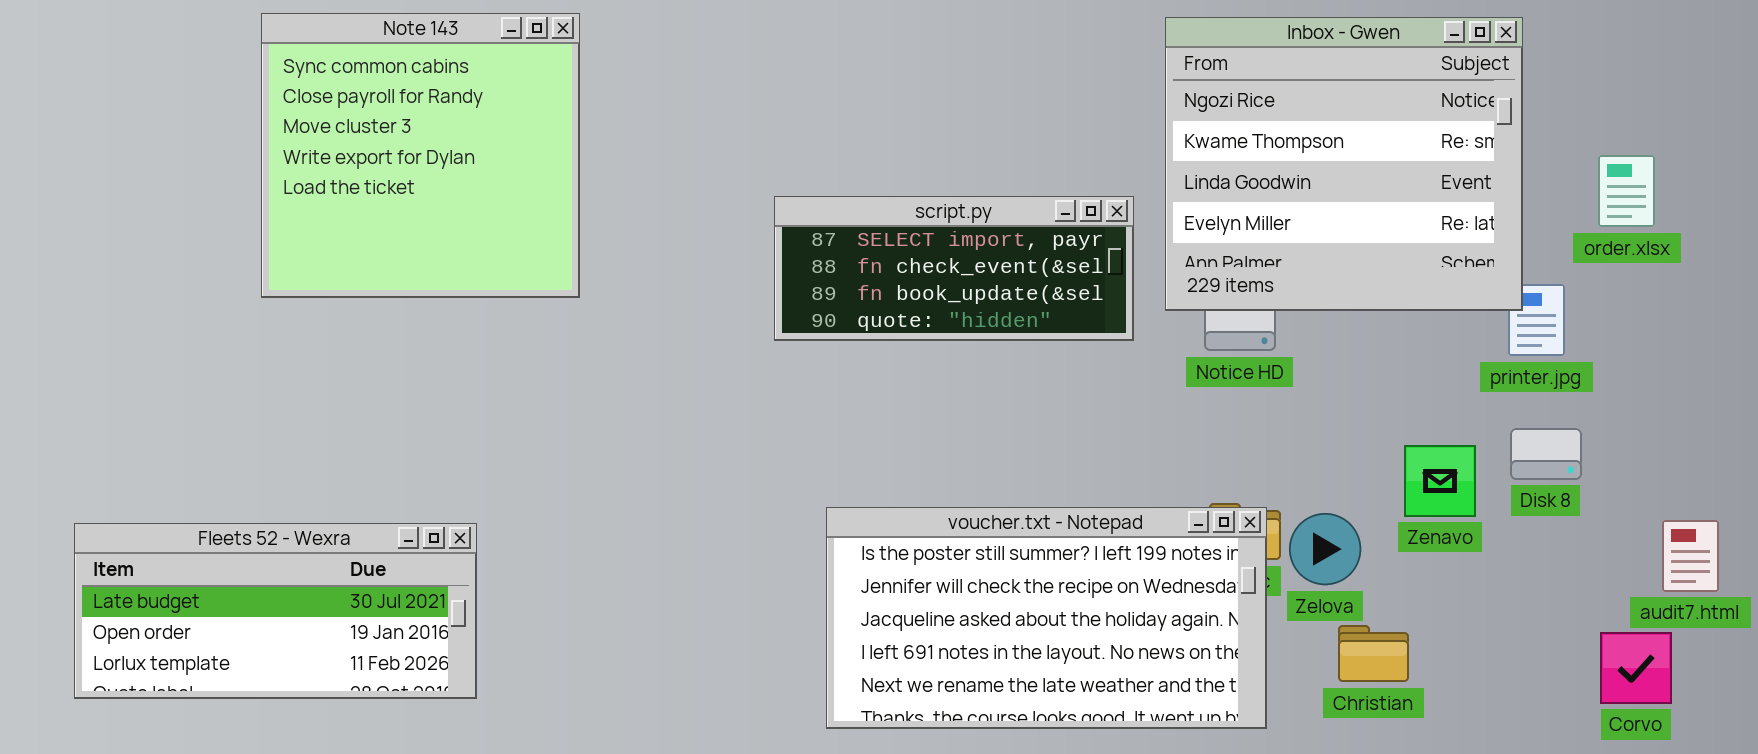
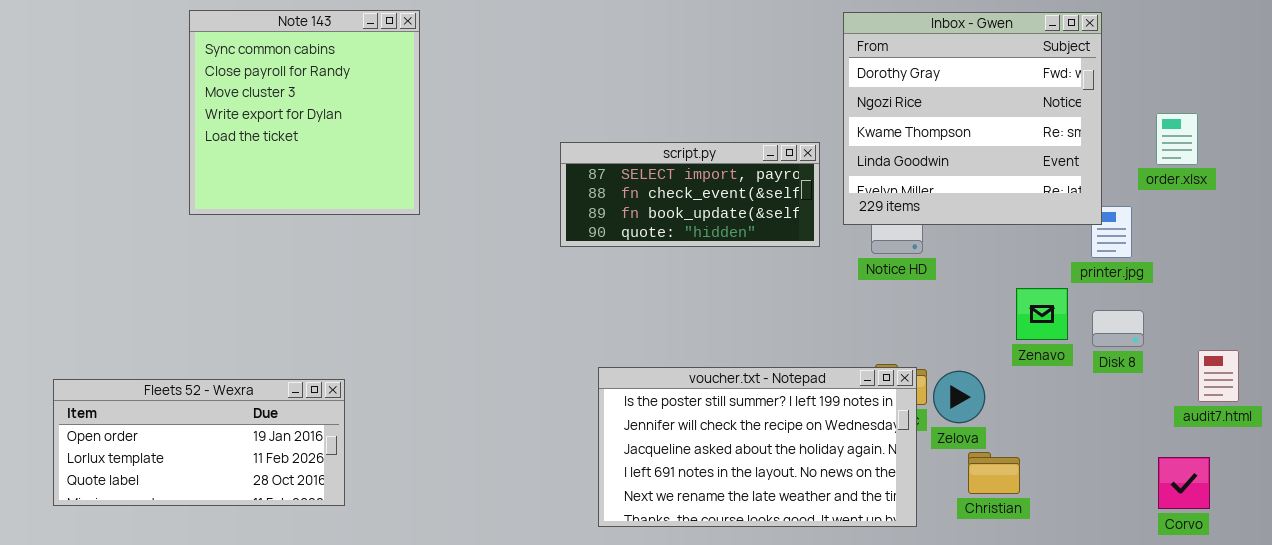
Inbox - Gwen: [1165,17,1523,311] -> [843,12,1102,225], scrolled up 1 row
Zenavo: [1404,445,1476,517] -> [1016,288,1068,340], moved
audit7.html: [1662,520,1719,592] -> [1198,350,1239,402], moved
Fleets 52 - Wexra: [74,523,477,699] -> [53,379,345,506], scrolled down 1 row

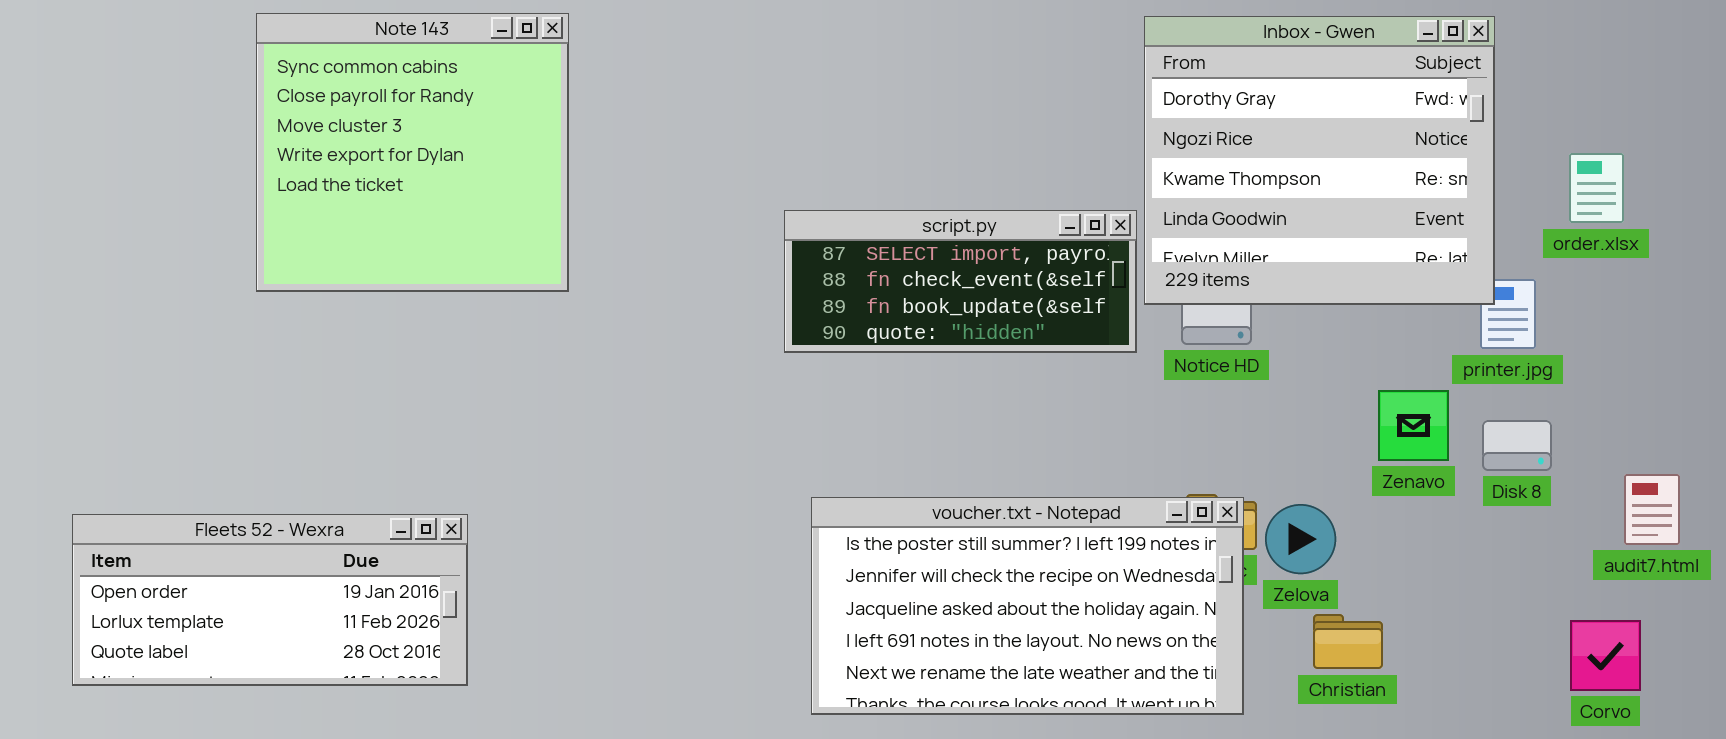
script.py: [560,142,820,247] -> [784,210,1137,353], moved

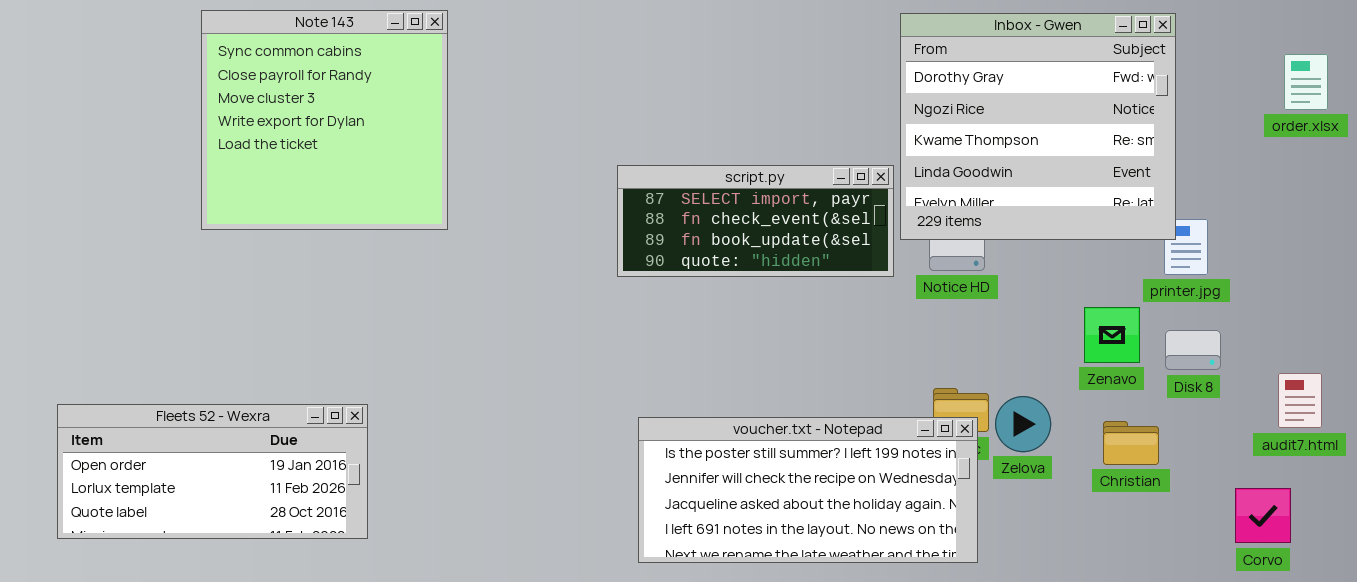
order.xlsx: [1569,153,1624,223] -> [1284,54,1328,110], moved
voucher.txt - Notepad: [811,497,1244,715] -> [638,417,978,563], resized
Christian: [1313,614,1383,669] -> [1103,421,1159,465], moved

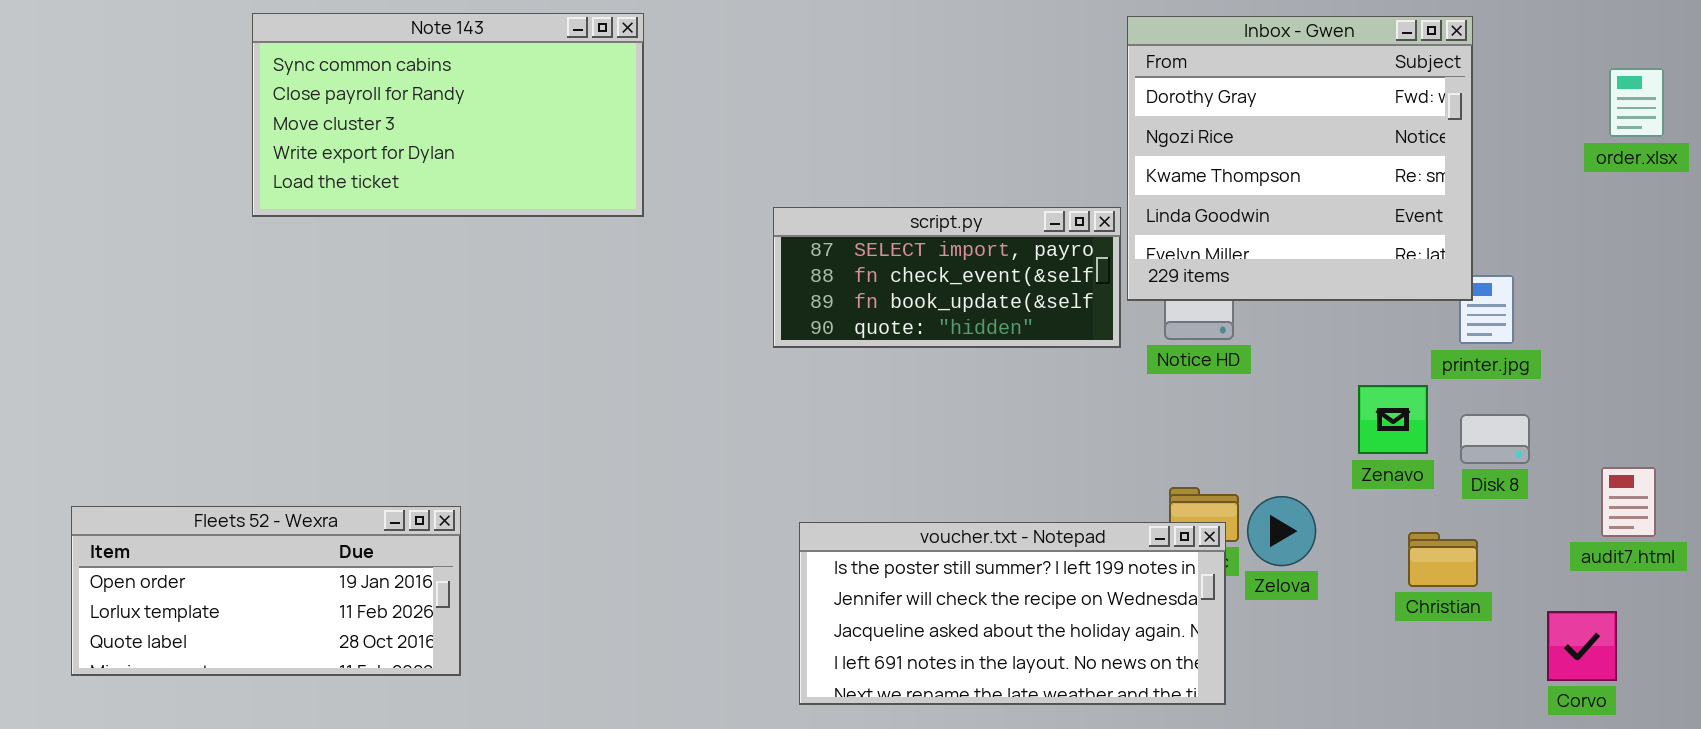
Note 143: [201,10,448,230] -> [252,13,644,217], resized
Christian: [1103,421,1159,465] -> [1408,532,1478,587], moved

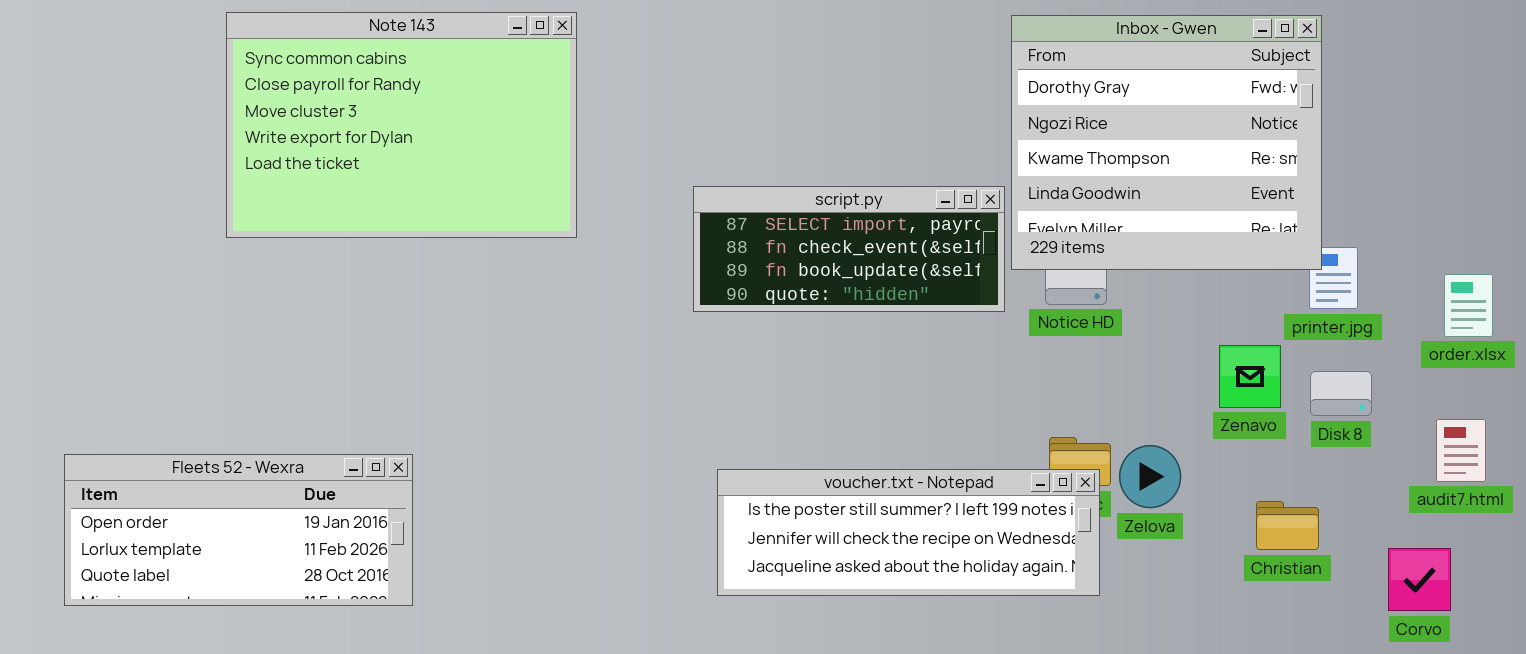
Note 143: [252,13,644,217] -> [226,12,577,238], resized
order.xlsx: [1609,68,1664,137] -> [1444,274,1493,337], moved
voucher.txt - Notepad: [799,522,1226,705] -> [717,469,1100,596], resized
Christian: [1408,532,1478,587] -> [1256,501,1319,550], moved

